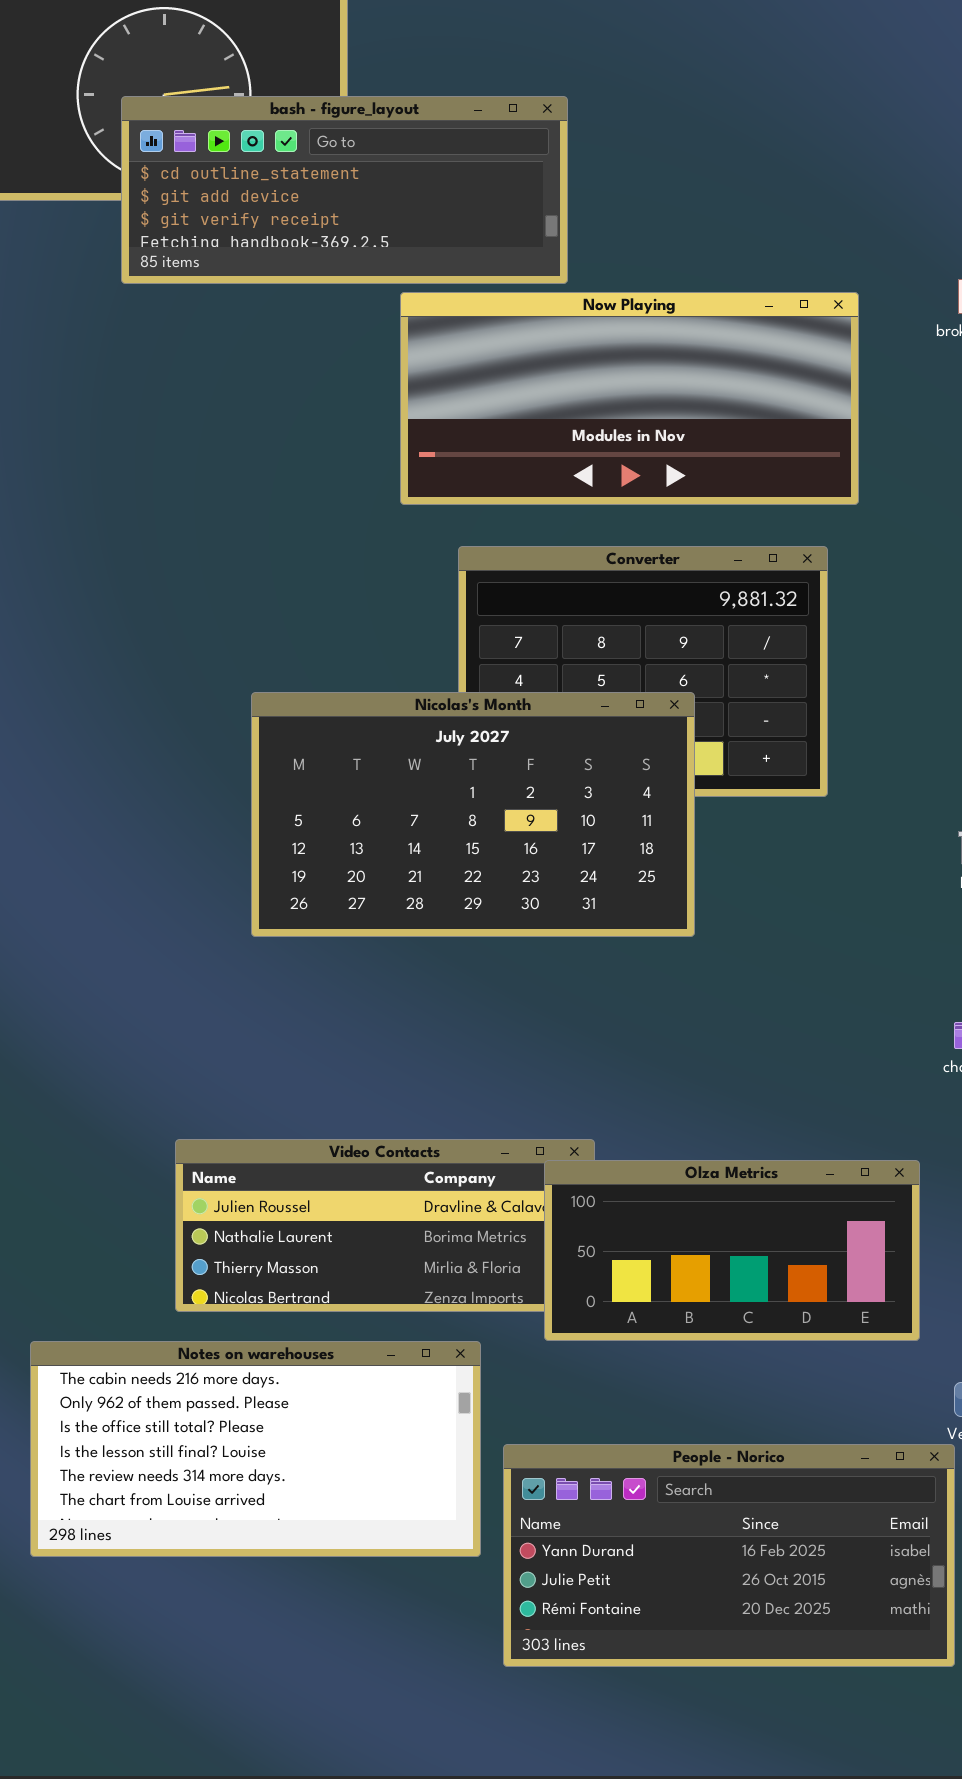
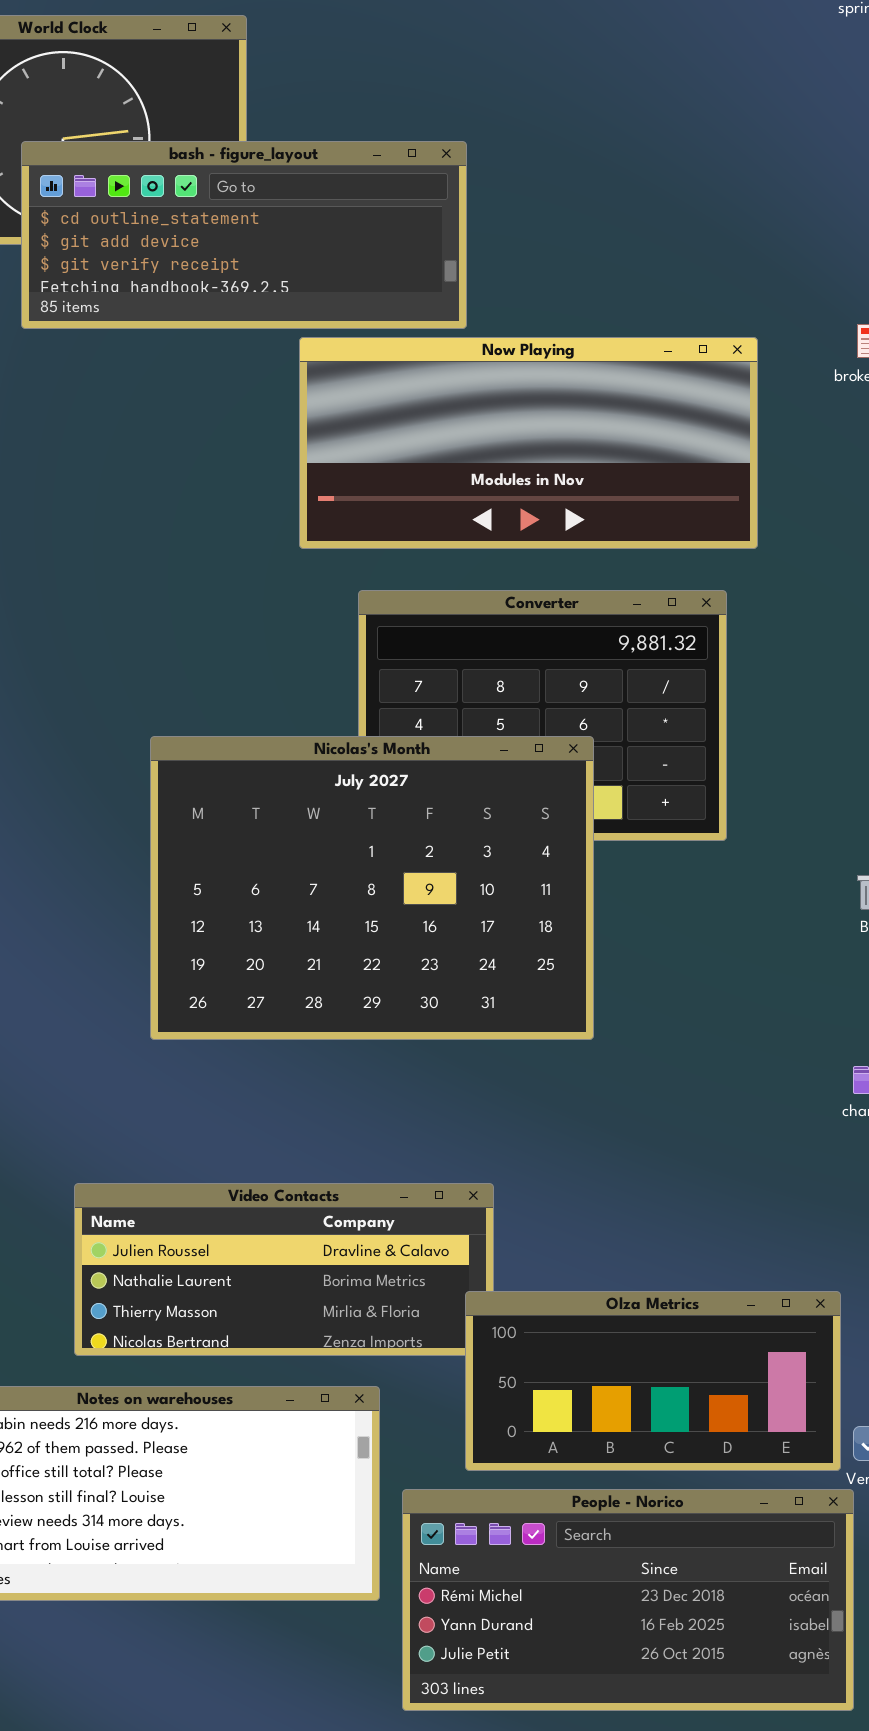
Nicolas's Month: [251,692,695,937] -> [150,736,594,1040], resized
Olza Metrics: [544,1160,920,1341] -> [465,1291,841,1471], moved
People - Norico: [503,1444,955,1667] -> [402,1489,854,1711], scrolled up 1 row

